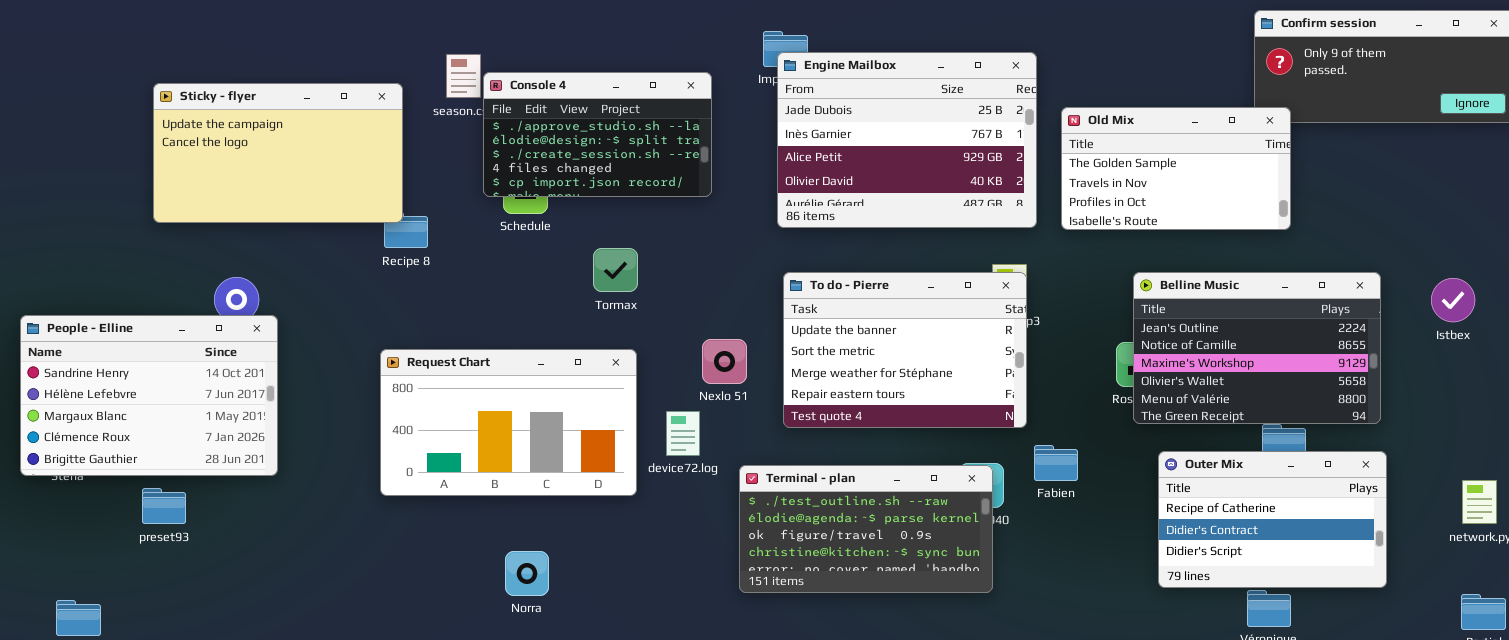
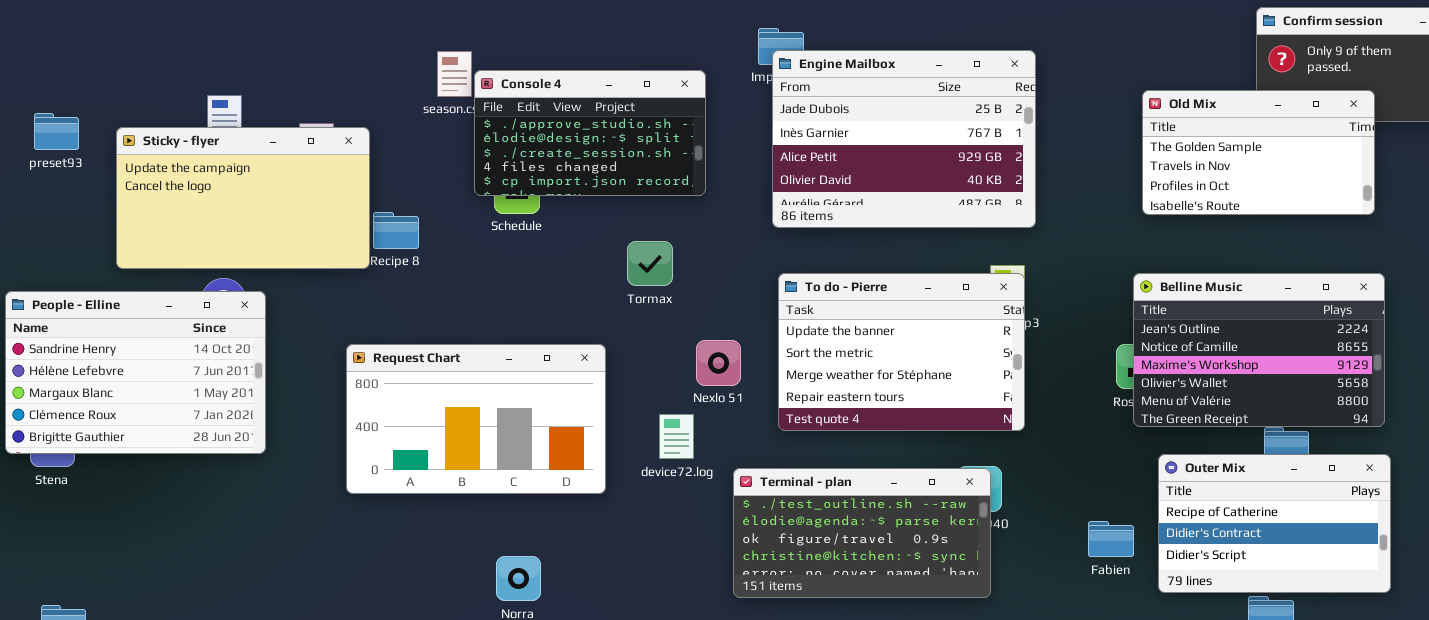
Sticky - flyer: [153,83,403,223] -> [116,127,370,269], moved
Old Mix: [1061,107,1291,230] -> [1142,90,1375,215], moved
Tormax: [593,248,638,292] -> [627,241,673,286], moved
People - Elline: [20,315,278,476] -> [5,291,266,454], moved
Request Chart: [380,349,637,496] -> [346,344,606,494], moved
Fabien: [1034,445,1078,481] -> [1088,521,1134,557], moved
preset93: [142,488,186,524] -> [34,113,79,150], moved

